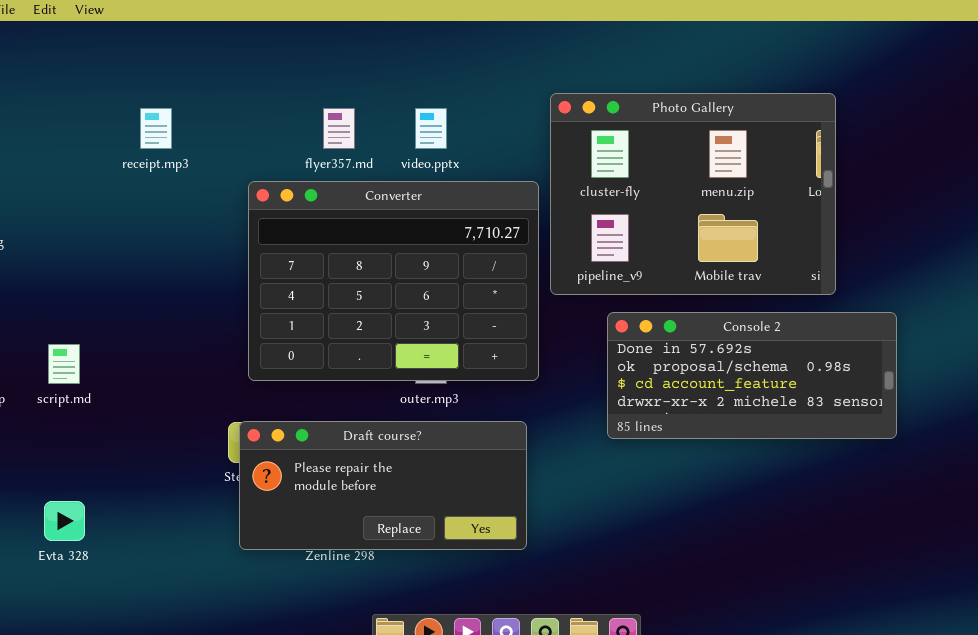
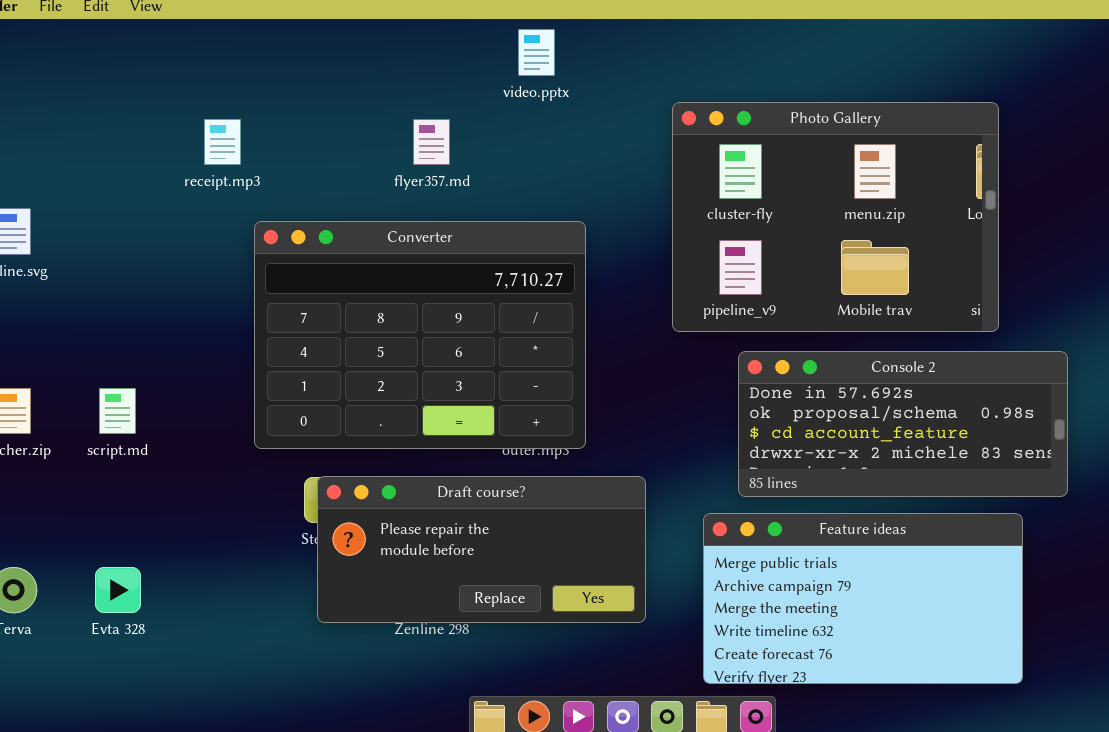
video.pptx: [415,108,447,149] -> [518,29,555,76], moved
Converter: [248,181,539,381] -> [254,221,586,449], moved
Feature ideas: none -> [703,513,1023,684], opened

